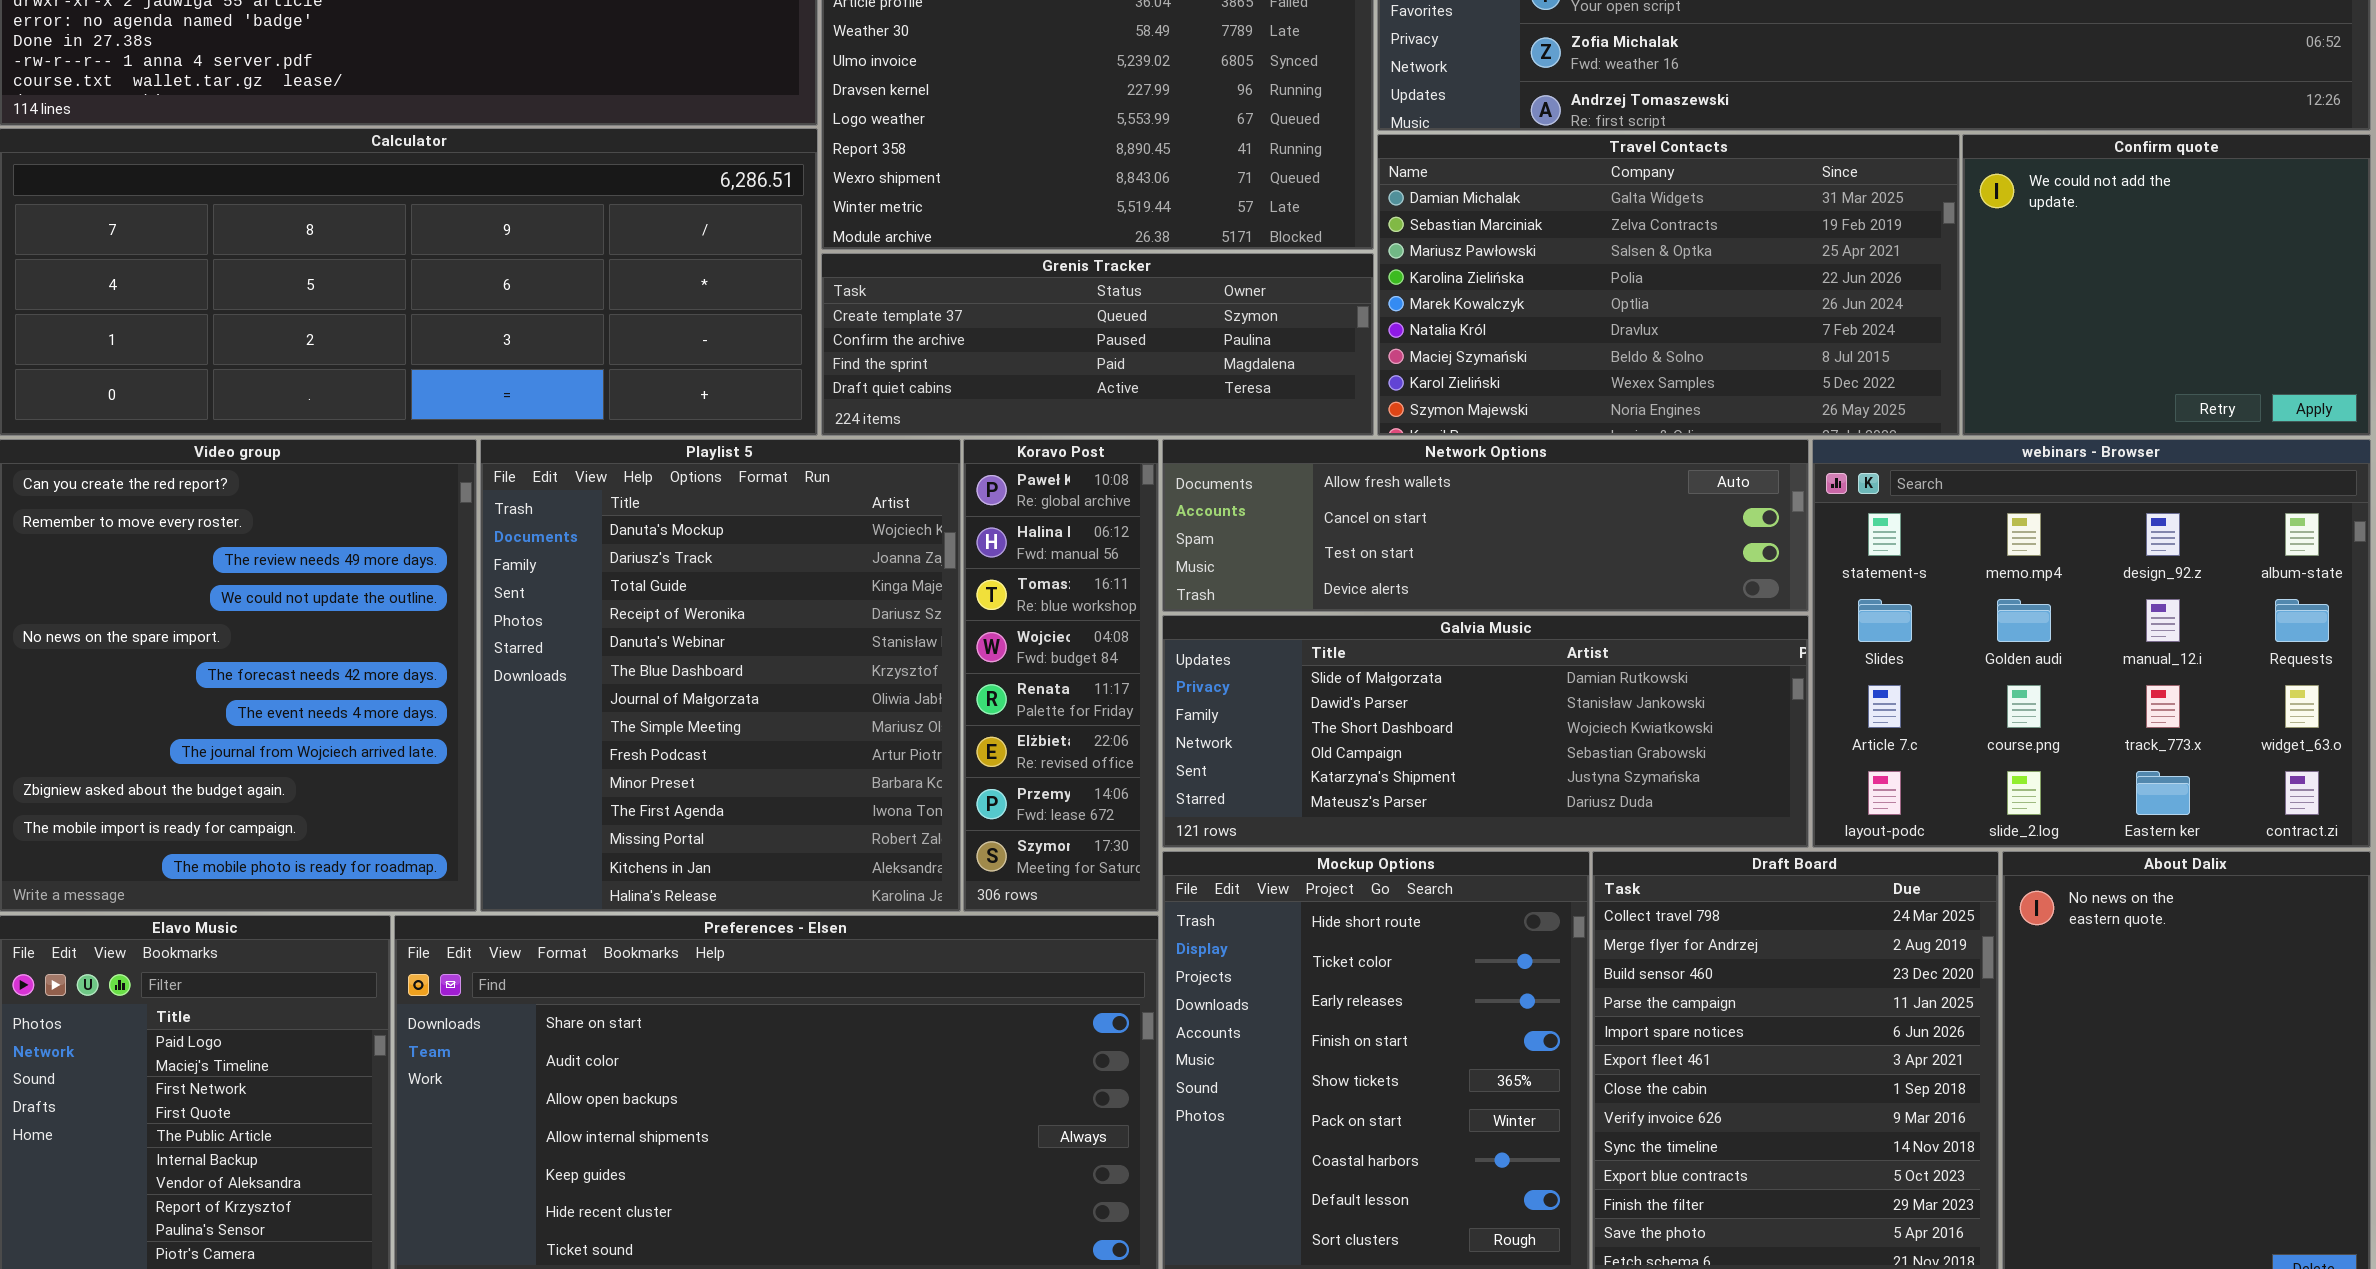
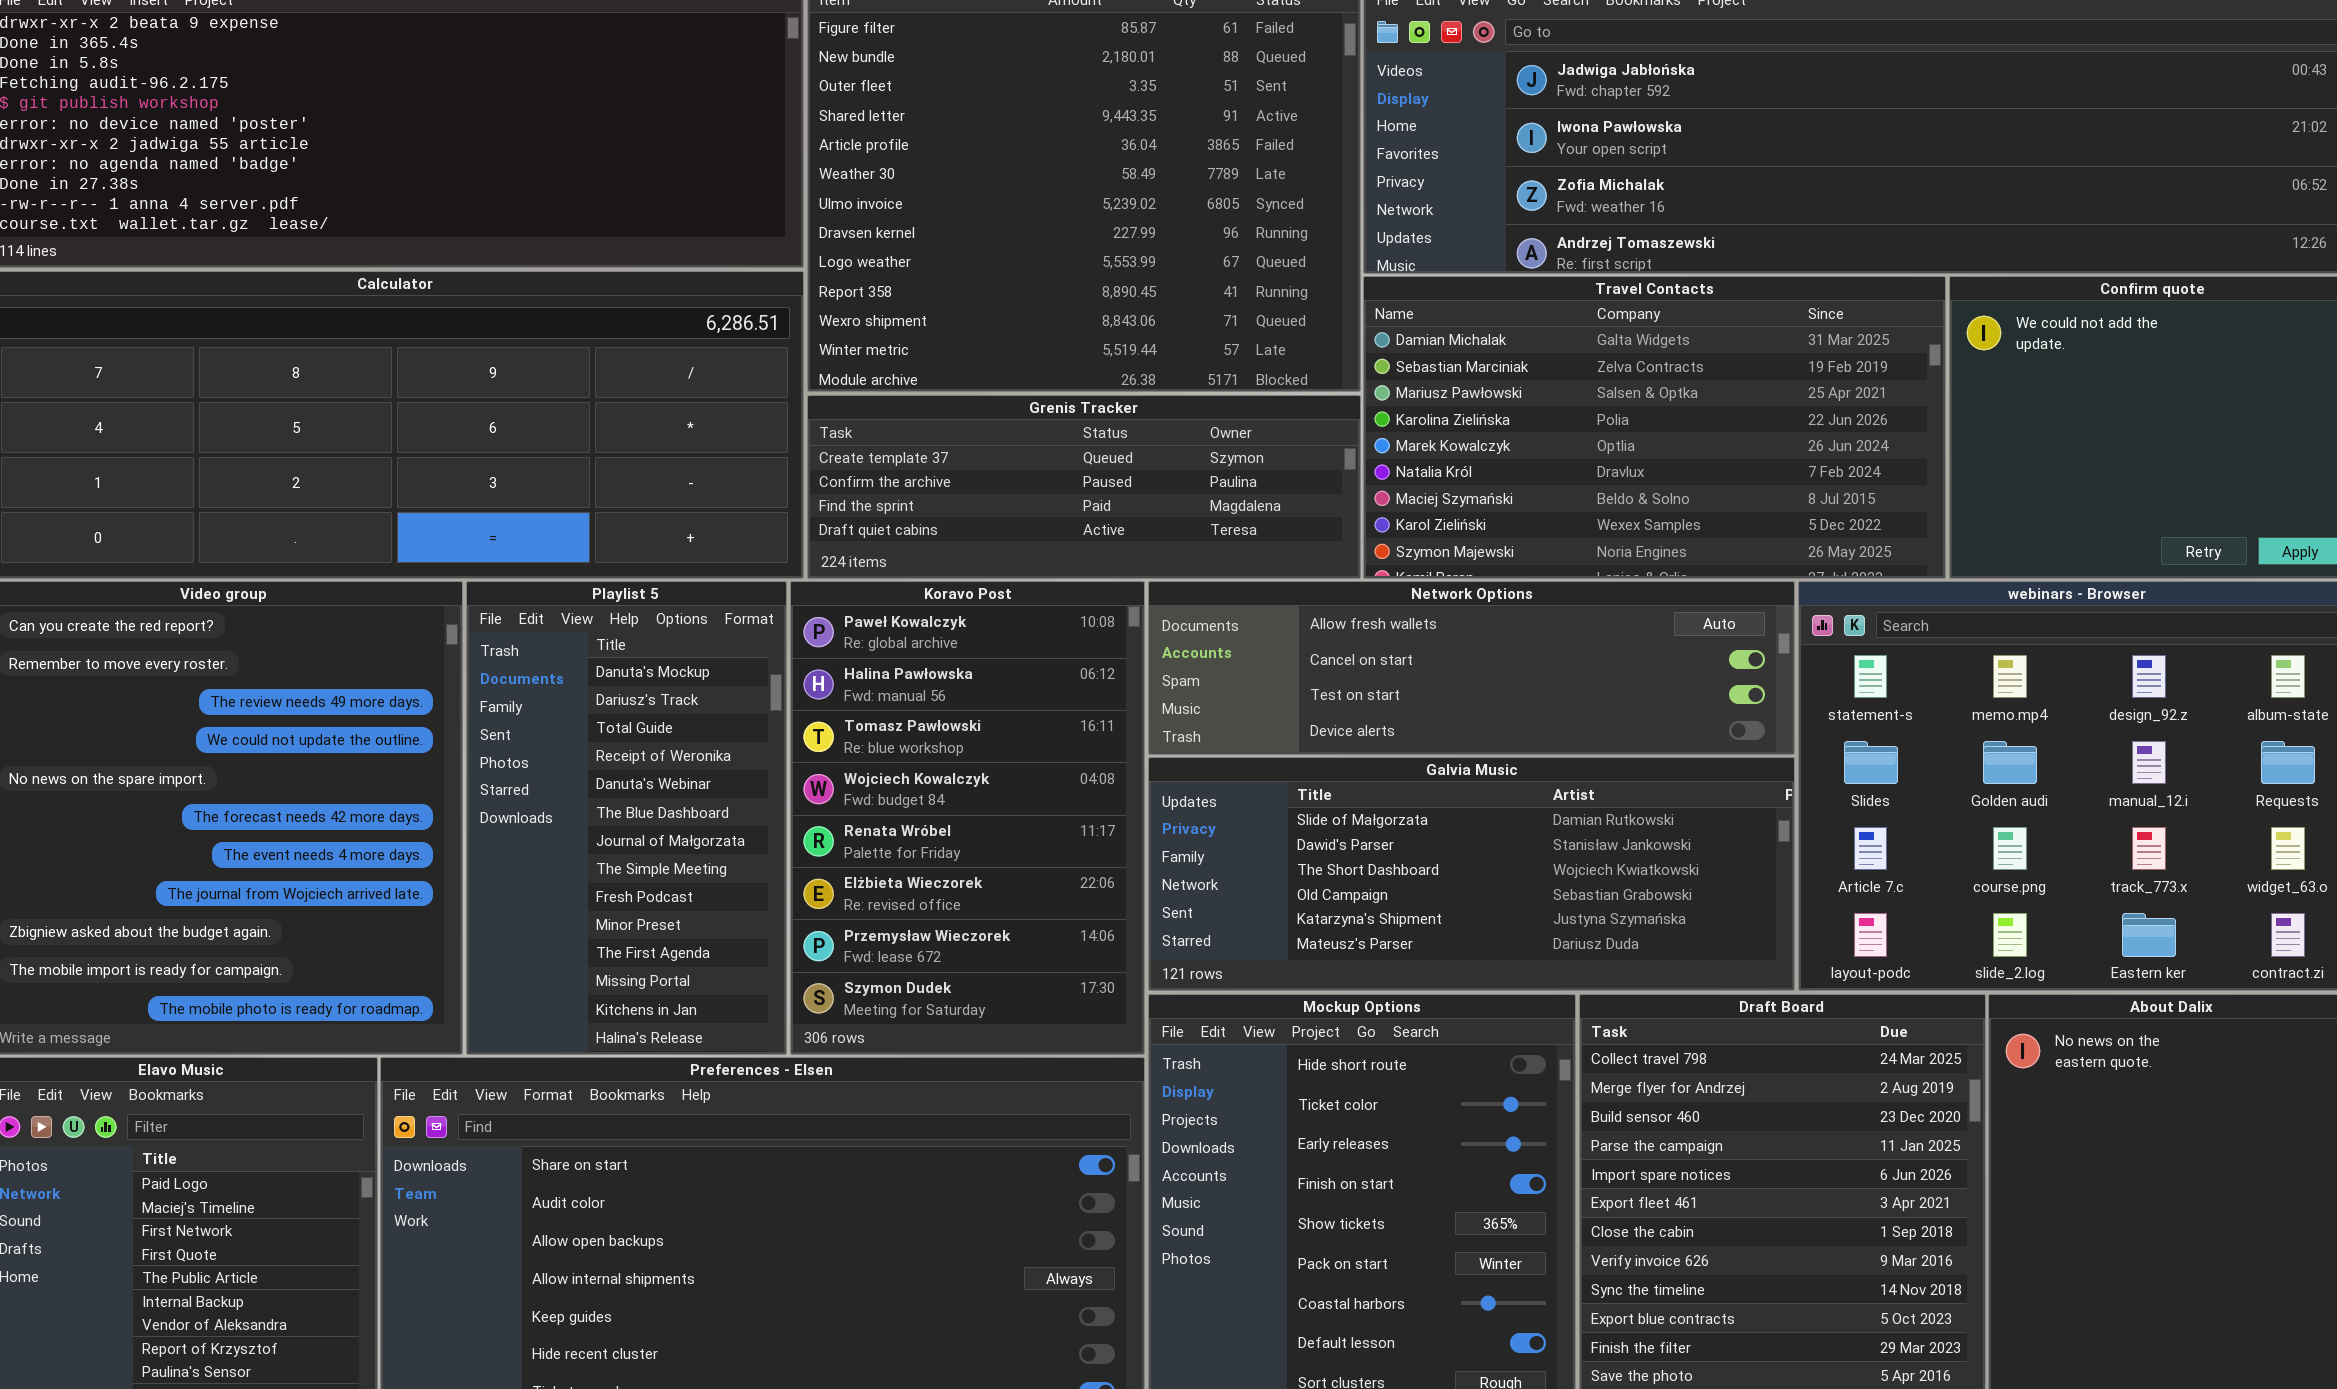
Playlist 5: [480,439,961,912] -> [466,581,787,1055], resized
Koravo Post: [963,439,1159,912] -> [790,581,1145,1055], resized

